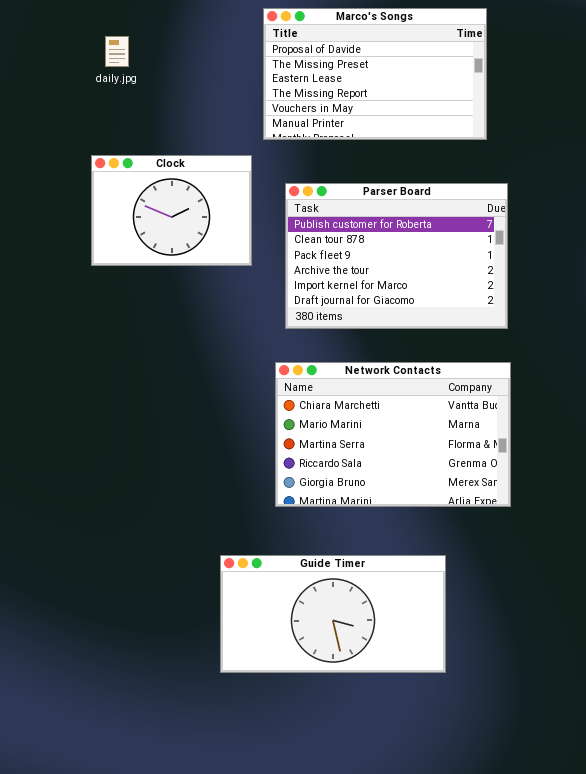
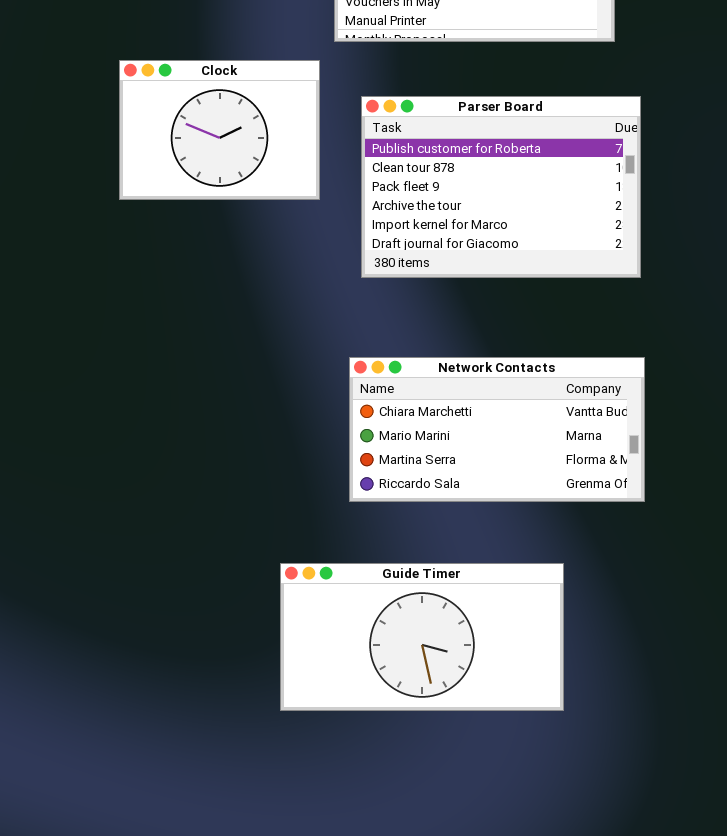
Network Contacts: [275,362,511,507] -> [349,357,645,502], resized

